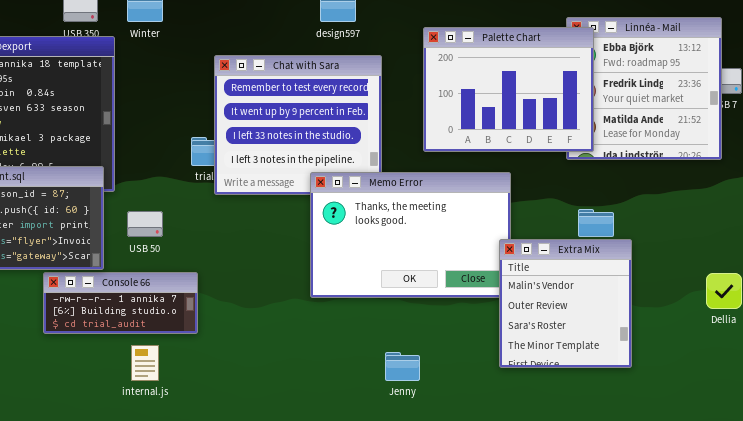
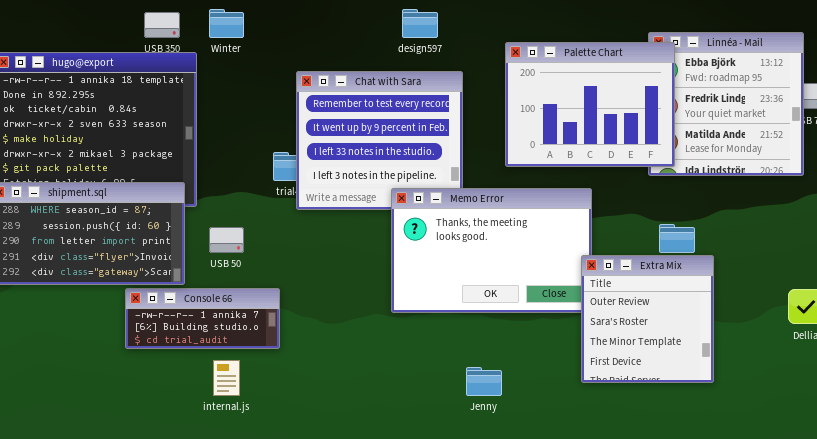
Extra Mix: [499,239,632,368] -> [581,255,714,383], scrolled down 1 row

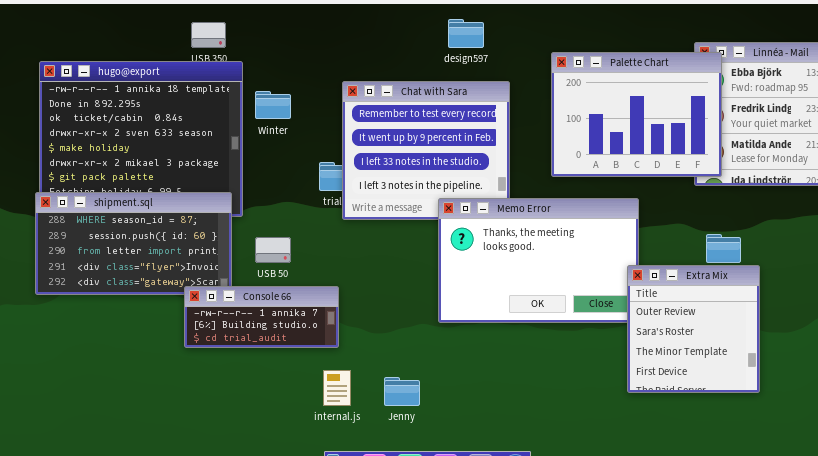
Winter: [209,9,244,38] -> [255,91,291,119], moved
Console 66: [125,288,280,349] -> [184,286,339,348], moved
internal.js: [213,360,240,396] -> [323,370,351,406], moved
Jenny: [466,367,502,396] -> [384,377,420,406], moved

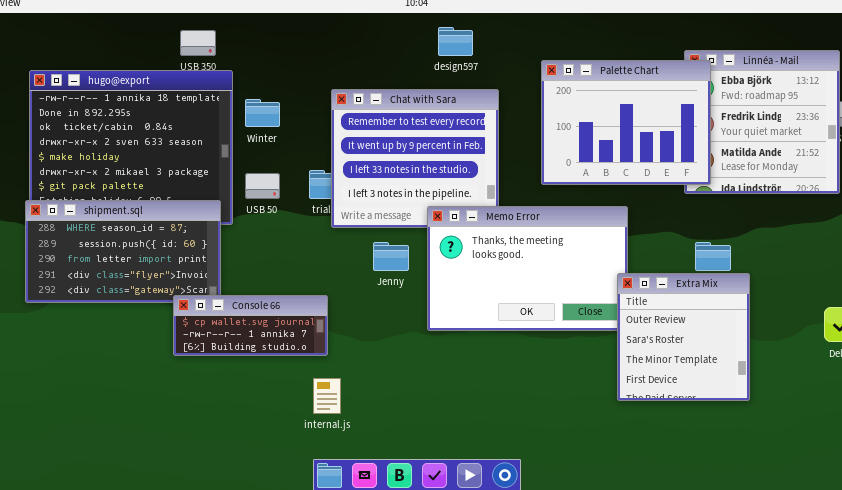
USB 50: [255,237,291,263] -> [245,173,280,199], moved
Console 66: [184,286,339,348] -> [173,295,328,356], scrolled up 1 row
Jenny: [384,377,420,406] -> [373,242,409,271], moved

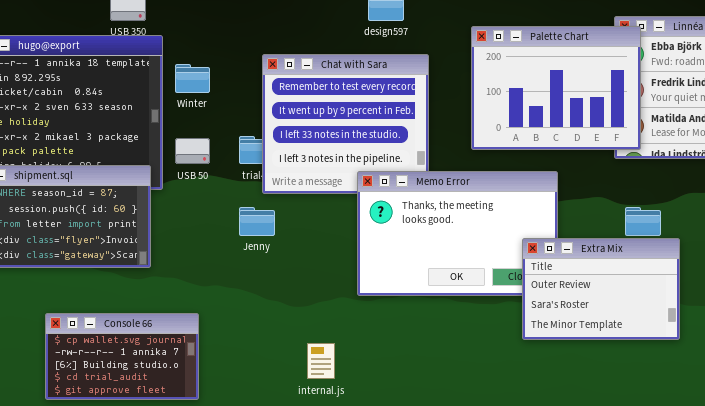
Jenny: [373,242,409,271] -> [239,207,275,236], moved
Extra Mix: [617,273,750,401] -> [522,238,680,340], resized
Console 66: [173,295,328,356] -> [45,313,199,400], moved, resized
internal.js: [313,378,341,414] -> [307,343,335,379], moved

